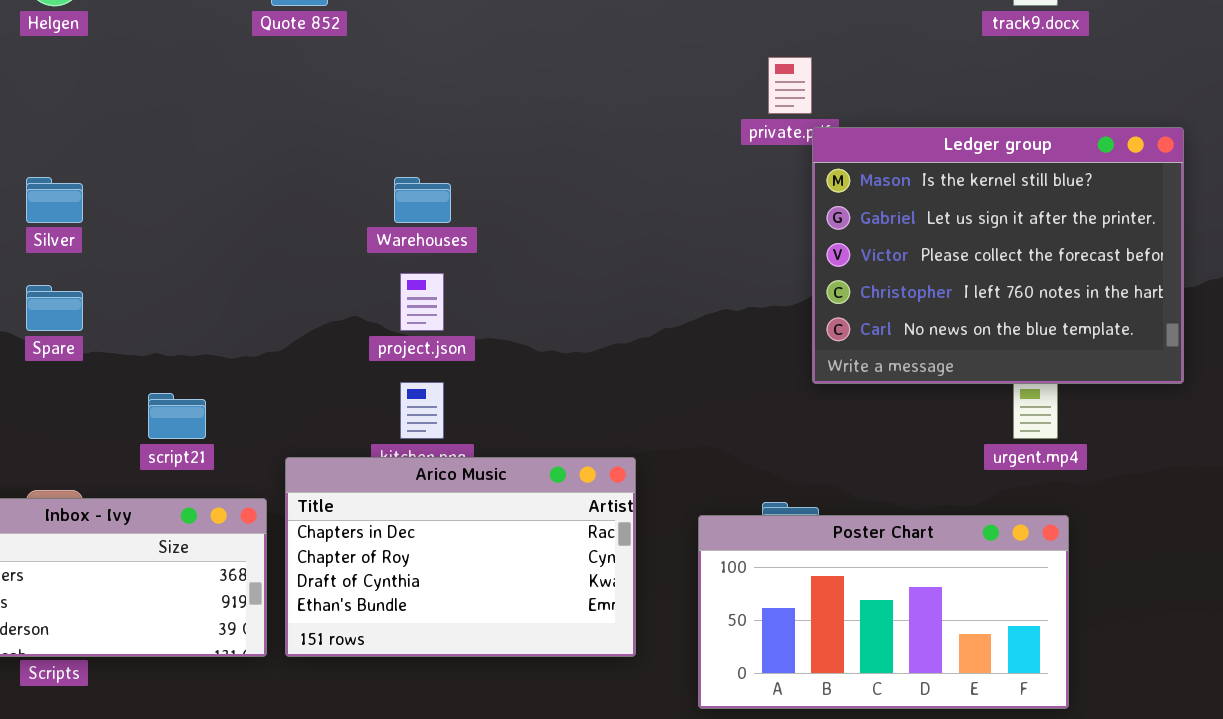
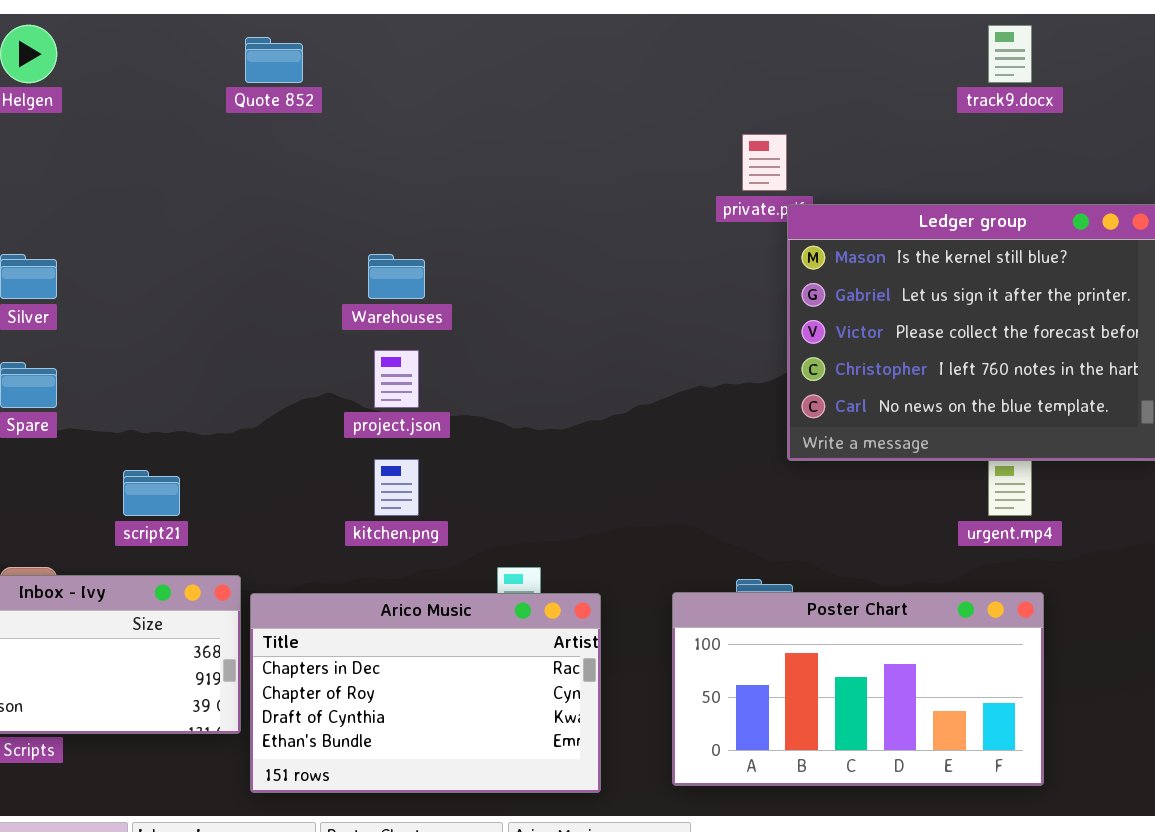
Arico Music: [285,457,636,657] -> [250,593,601,793], moved

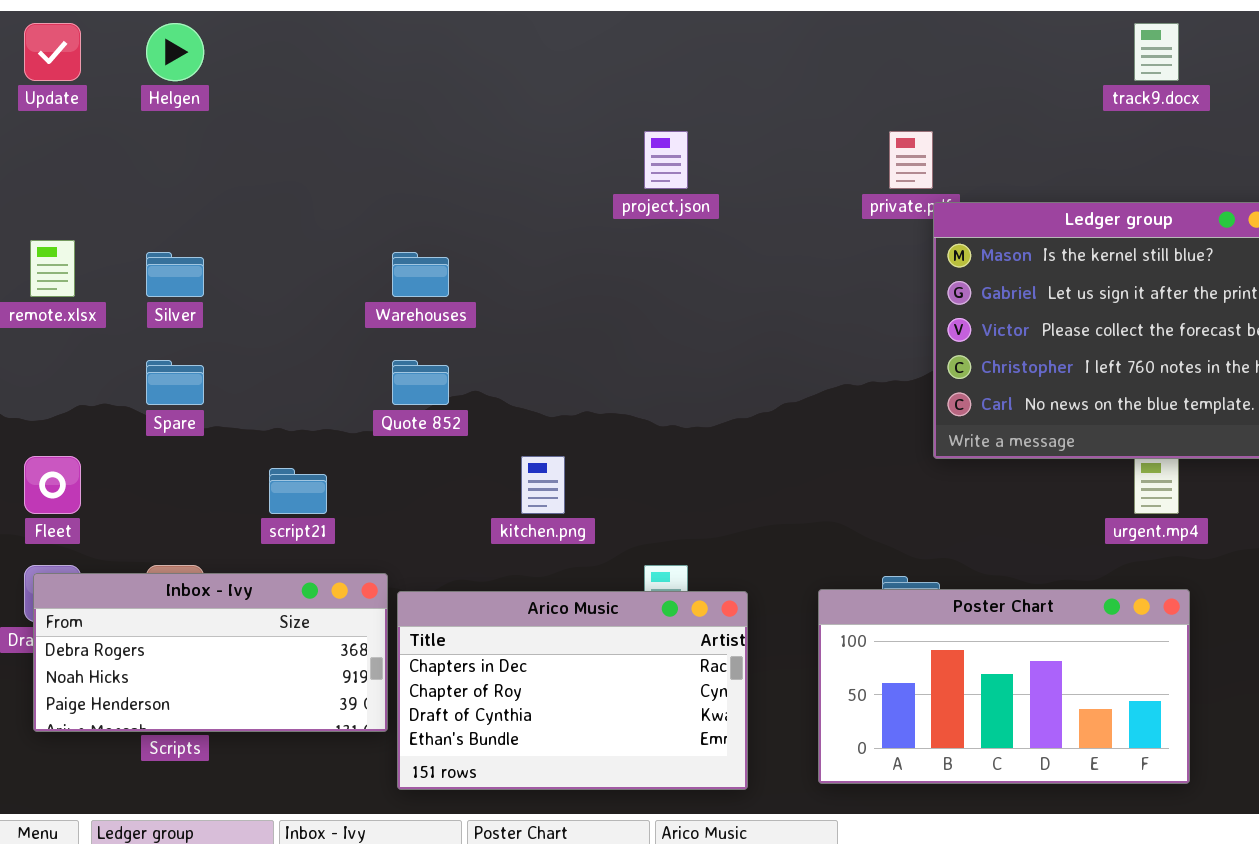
Quote 852: [245,37,303,83] -> [392,360,449,405], moved
Warehouses: [368,254,425,299] -> [392,252,449,297], moved
project.json: [374,350,419,408] -> [644,131,688,189], moved

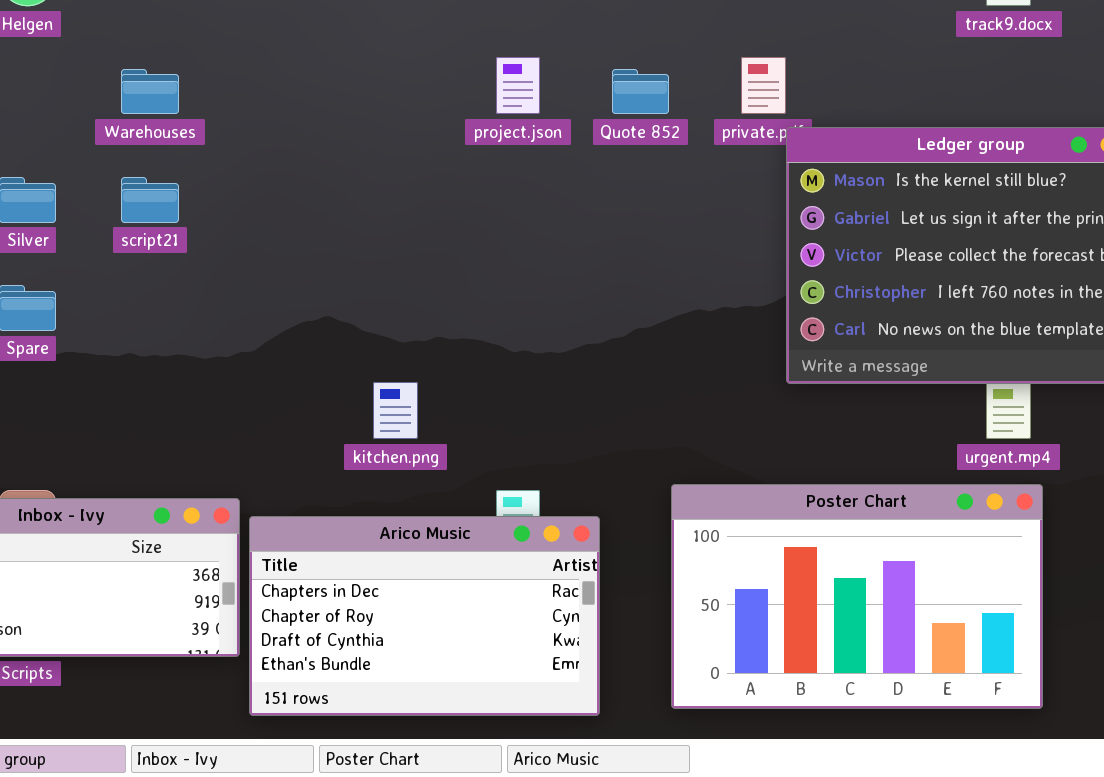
Warehouses: [392,252,449,297] -> [121,69,179,114], moved
Quote 852: [392,360,449,405] -> [612,69,669,114], moved
script21: [269,468,327,514] -> [121,177,179,223], moved
Poster Chart: [818,589,1190,784] -> [671,484,1043,709], resized

